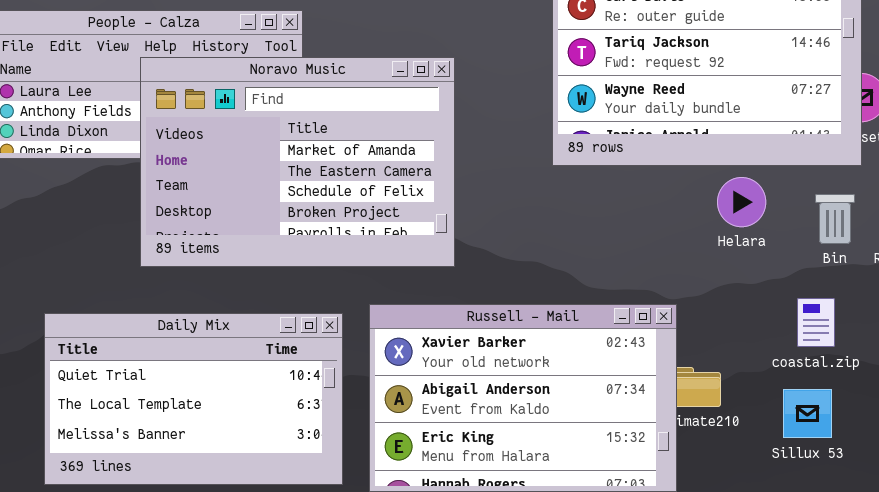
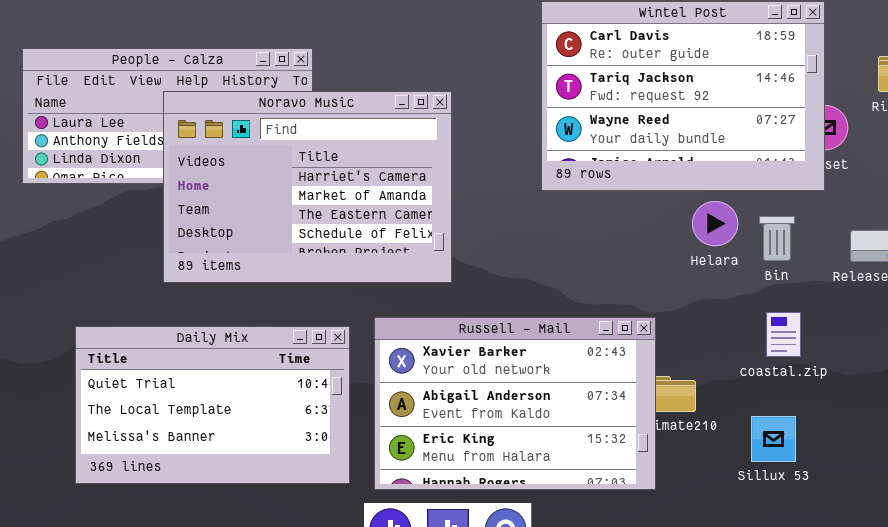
Noravo Music: [140,57,455,267] -> [163,91,452,283], scrolled up 1 row
Bin: [815,194,855,244] -> [759,216,795,261], moved
Sillux 53: [783,389,832,438] -> [751,416,796,462], moved

